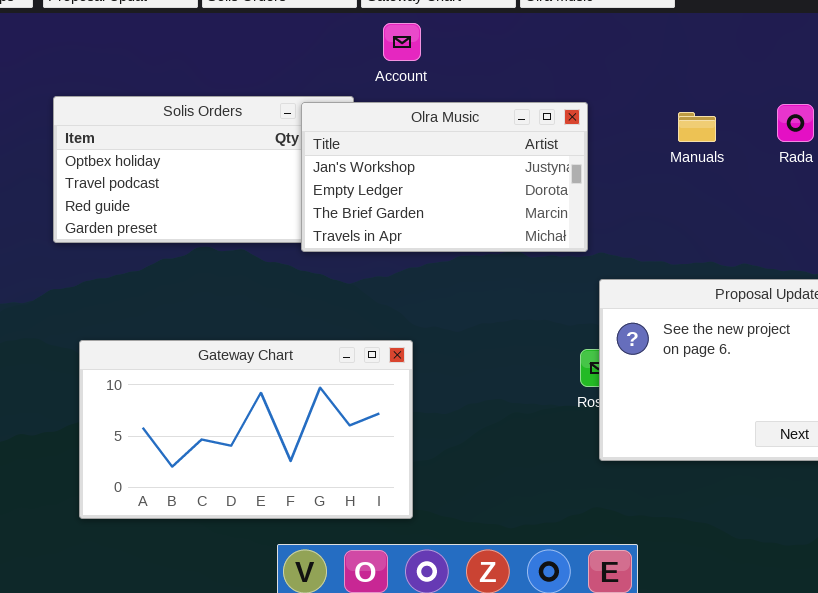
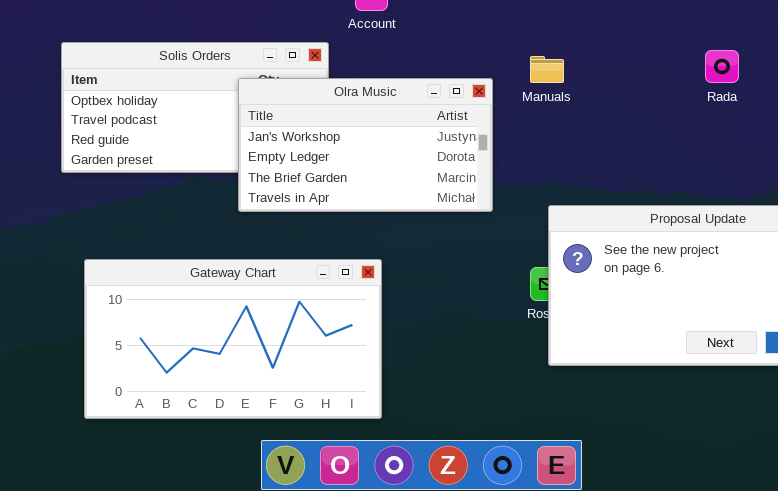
Olra Music: [301,102,588,252] -> [238,78,493,212], moved
Manuals: [678,112,716,142] -> [530,56,564,83], moved

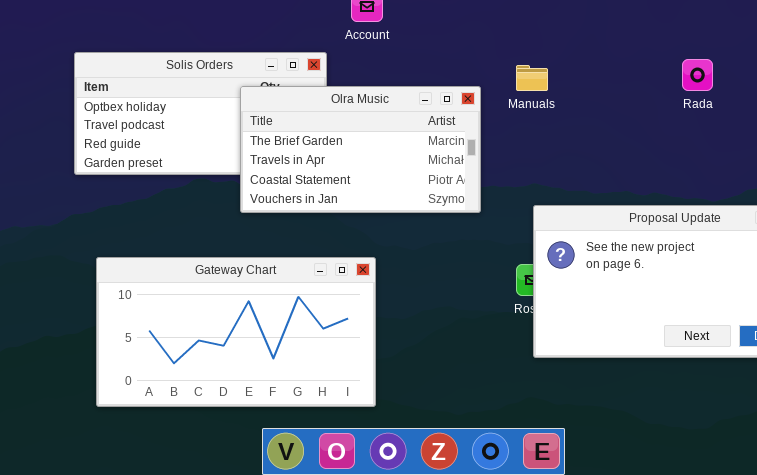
Olra Music: [238,78,493,212] -> [240,86,481,213], scrolled down 2 rows

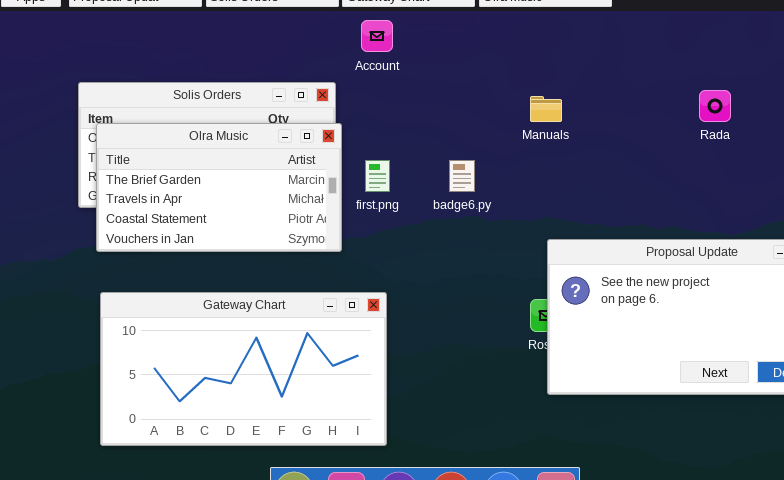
Olra Music: [240,86,481,213] -> [96,123,342,252], moved

